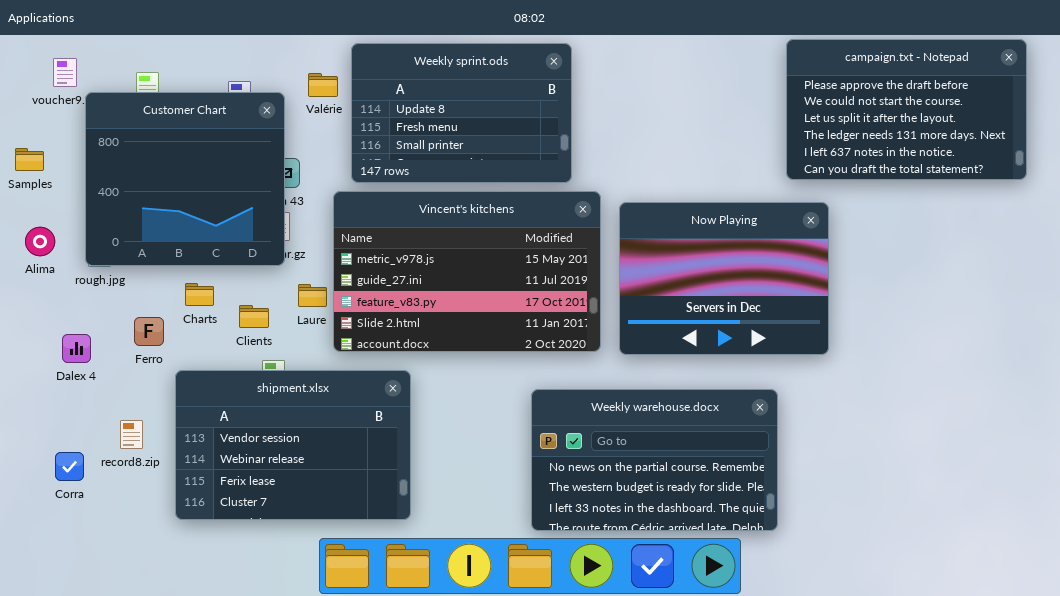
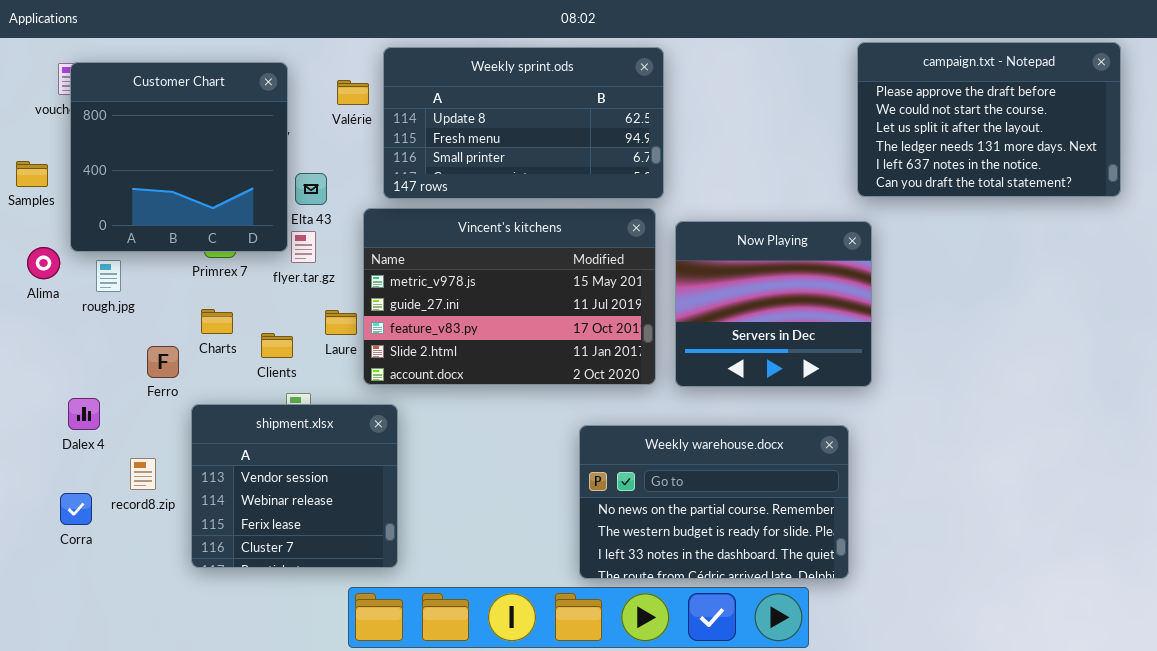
Weekly sprint.ods: [351,43,572,183] -> [383,47,664,199], resized
Customer Chart: [85,92,285,266] -> [70,62,288,252], moved
Now Playing: [619,202,829,355] -> [675,221,872,387], resized
Dalex 4: [62,334,91,363] -> [68,398,100,430], moved
shipment.xlsx: [175,370,411,520] -> [191,404,398,568], resized

